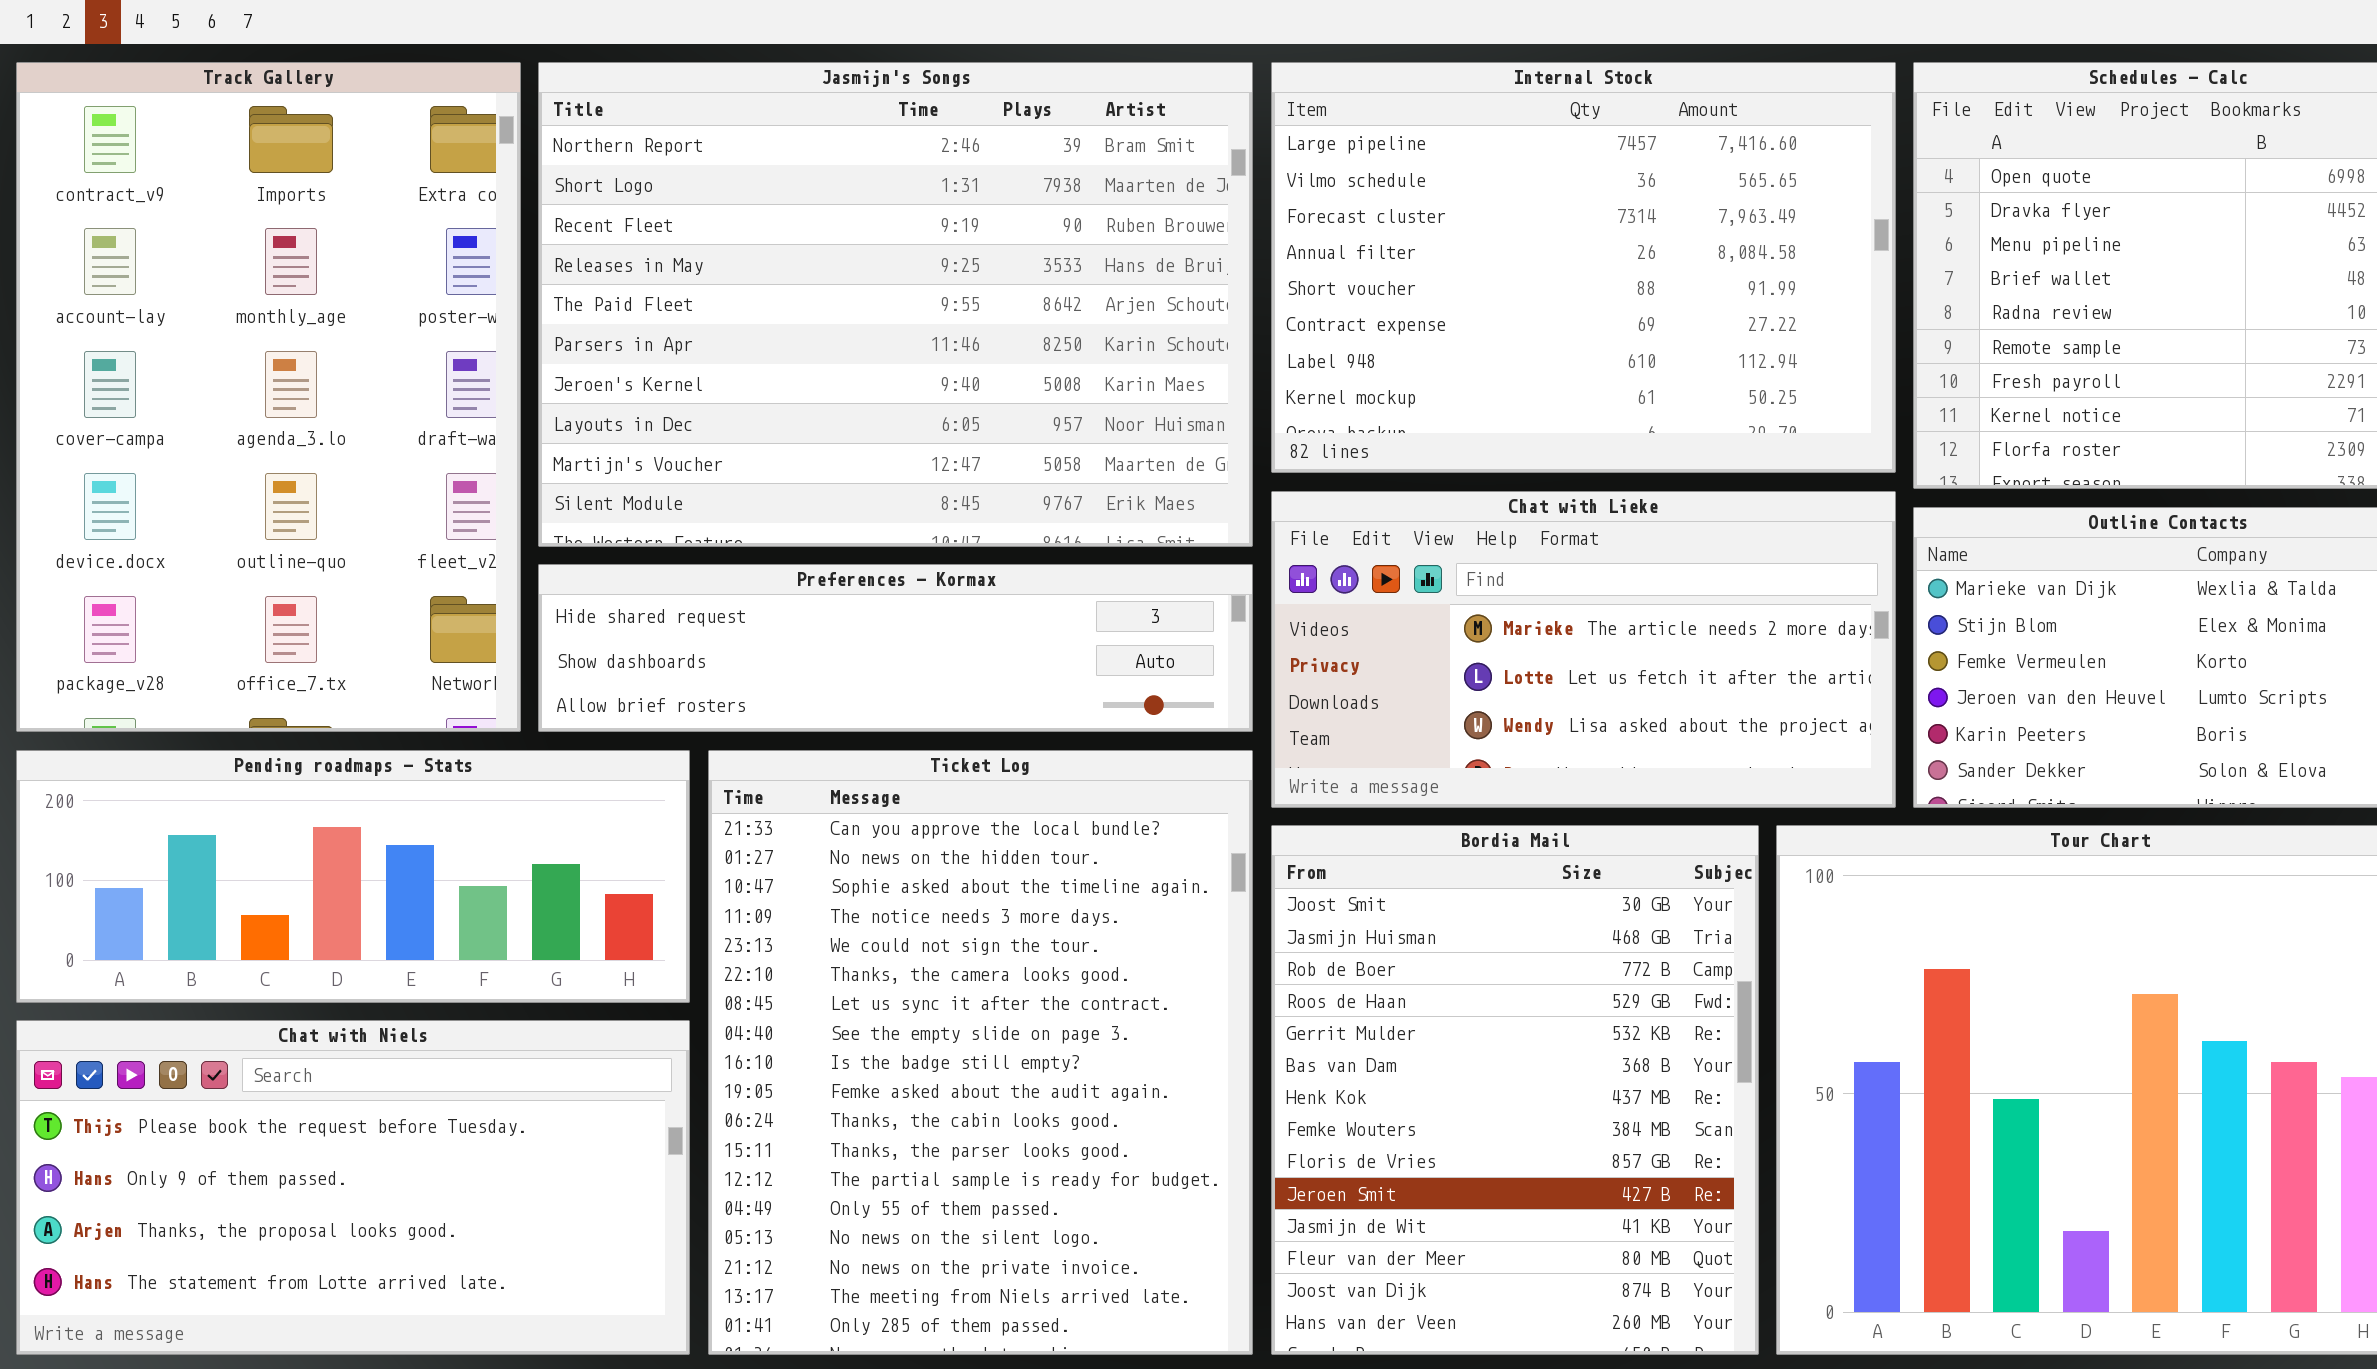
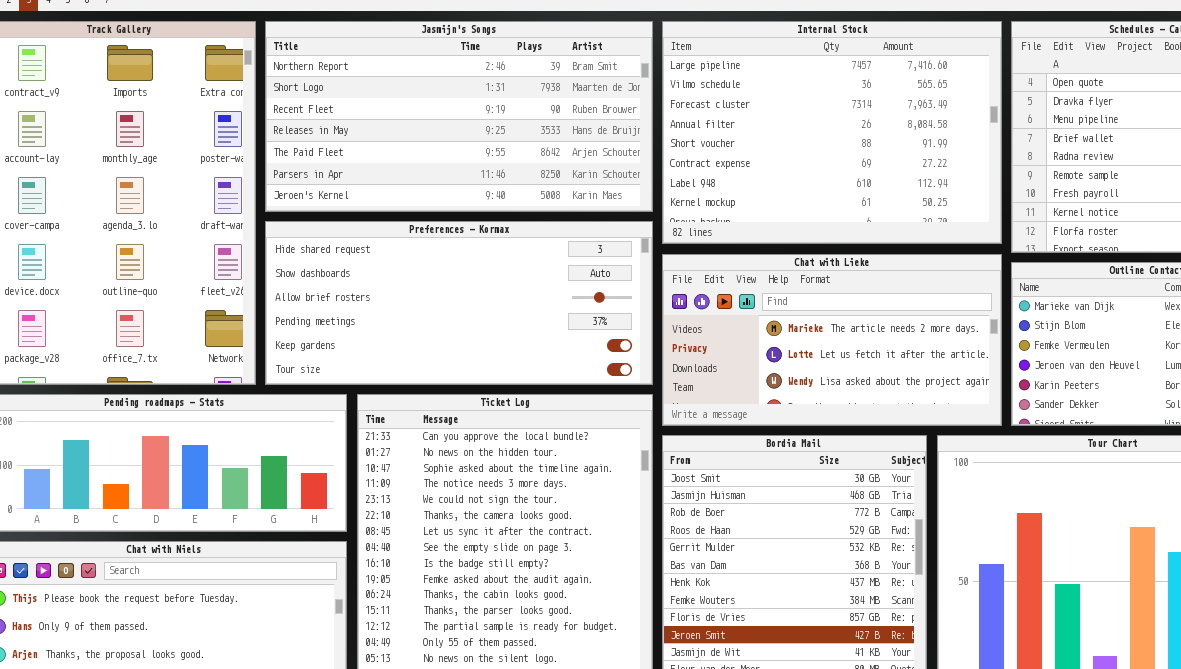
Jasmijn's Songs: [538,62,1253,547] -> [265,21,653,212], resized
Preferences - Kormax: [538,564,1253,732] -> [265,221,653,385], resized

